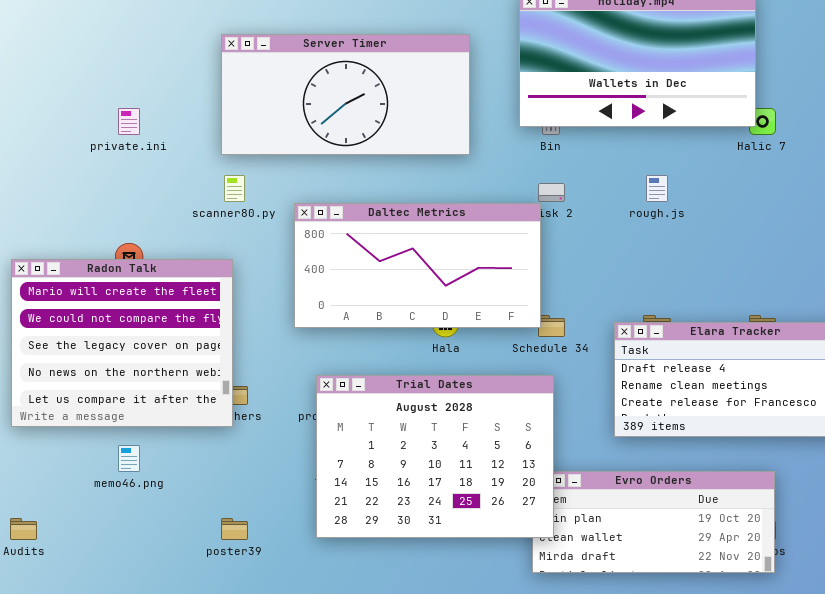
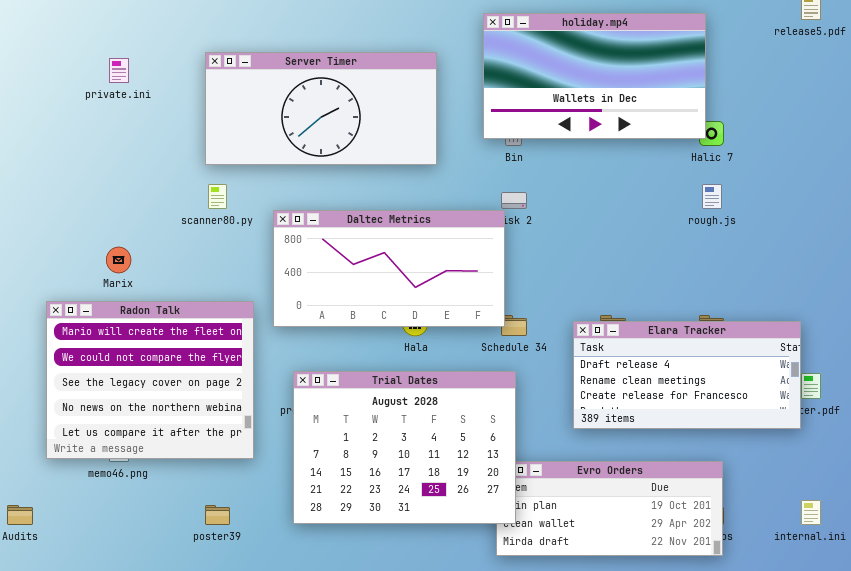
private.ini: [118,108,140,135] -> [109,58,129,83], moved
rough.js: [646,175,668,202] -> [702,184,722,209], moved
Radon Talk: [11,259,233,427] -> [46,301,254,459], moved

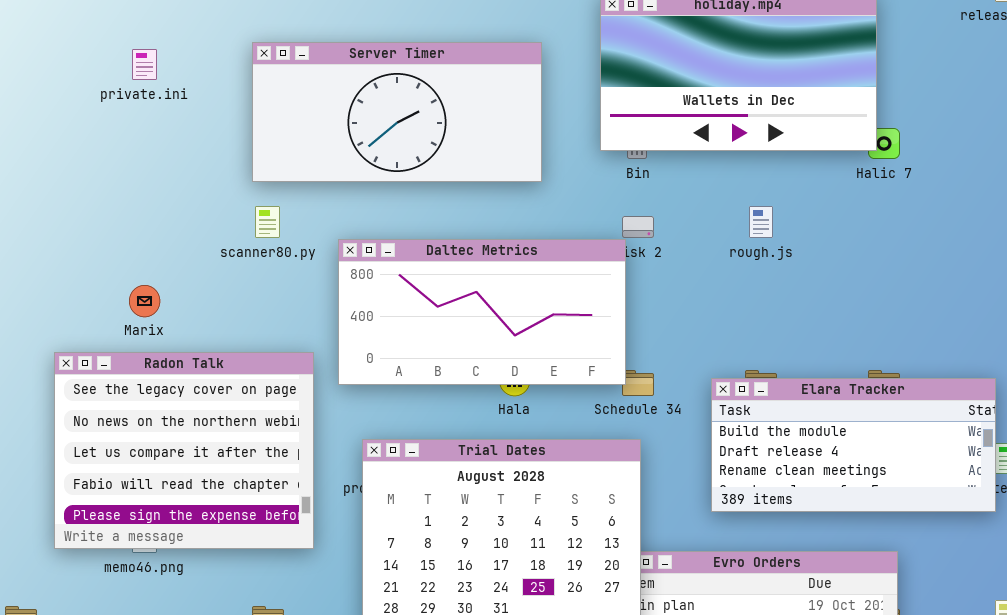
rough.js: [702,184,722,209] -> [749,206,773,238], moved
Radon Talk: [46,301,254,459] -> [54,352,314,549], scrolled down 2 rows
Elara Tracker: [573,321,801,429] -> [711,378,996,512], scrolled up 1 row

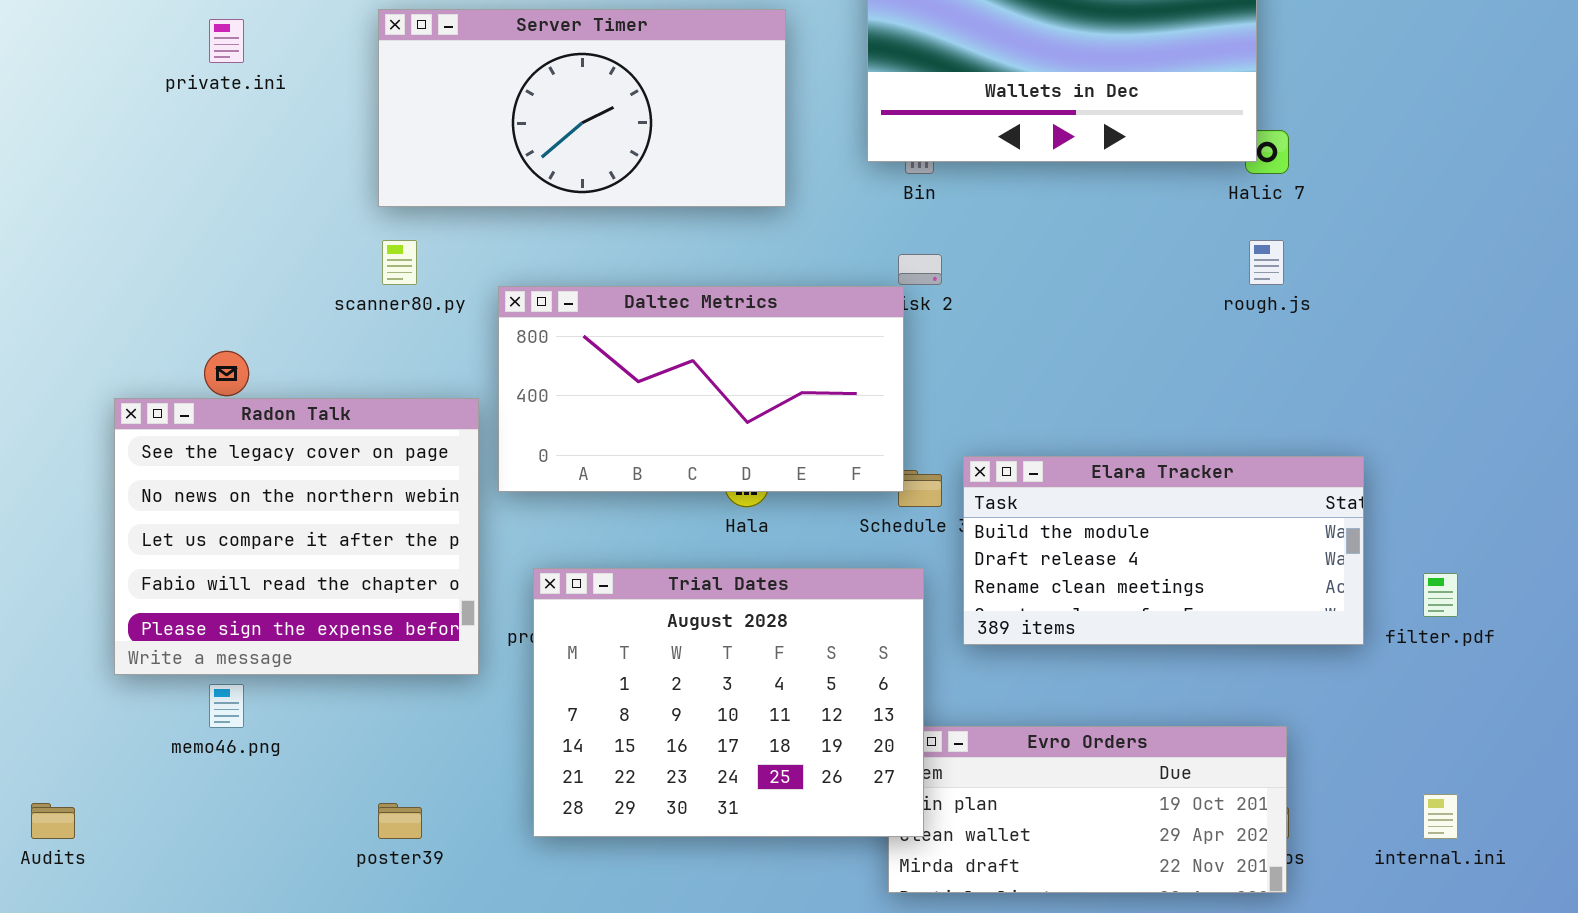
rough.js: [749,206,773,238] -> [1249,240,1284,285], moved
Radon Talk: [54,352,314,549] -> [114,398,479,675], moved
Elara Tracker: [711,378,996,512] -> [963,456,1364,645], moved

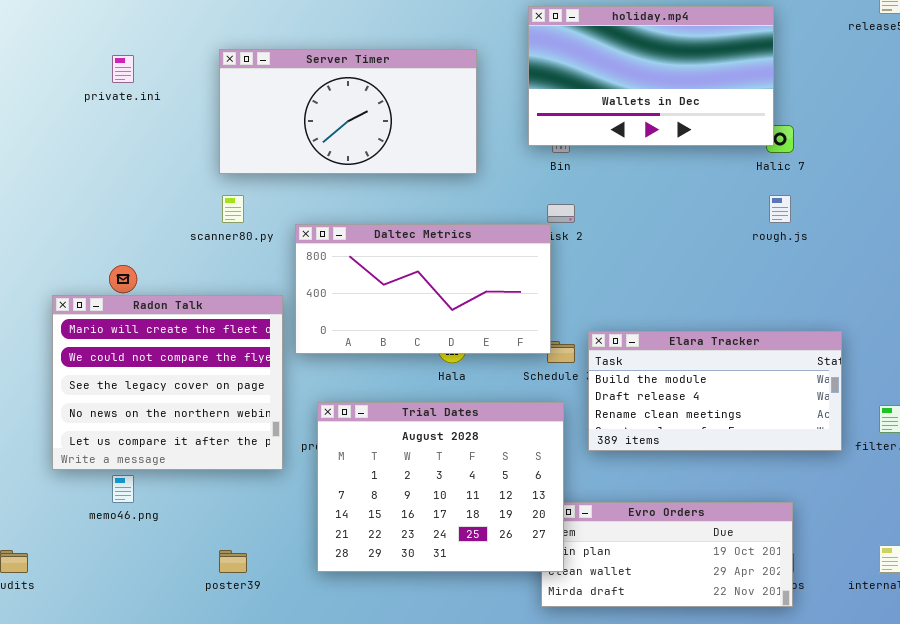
Radon Talk: [114,398,479,675] -> [52,295,283,470], scrolled up 2 rows

